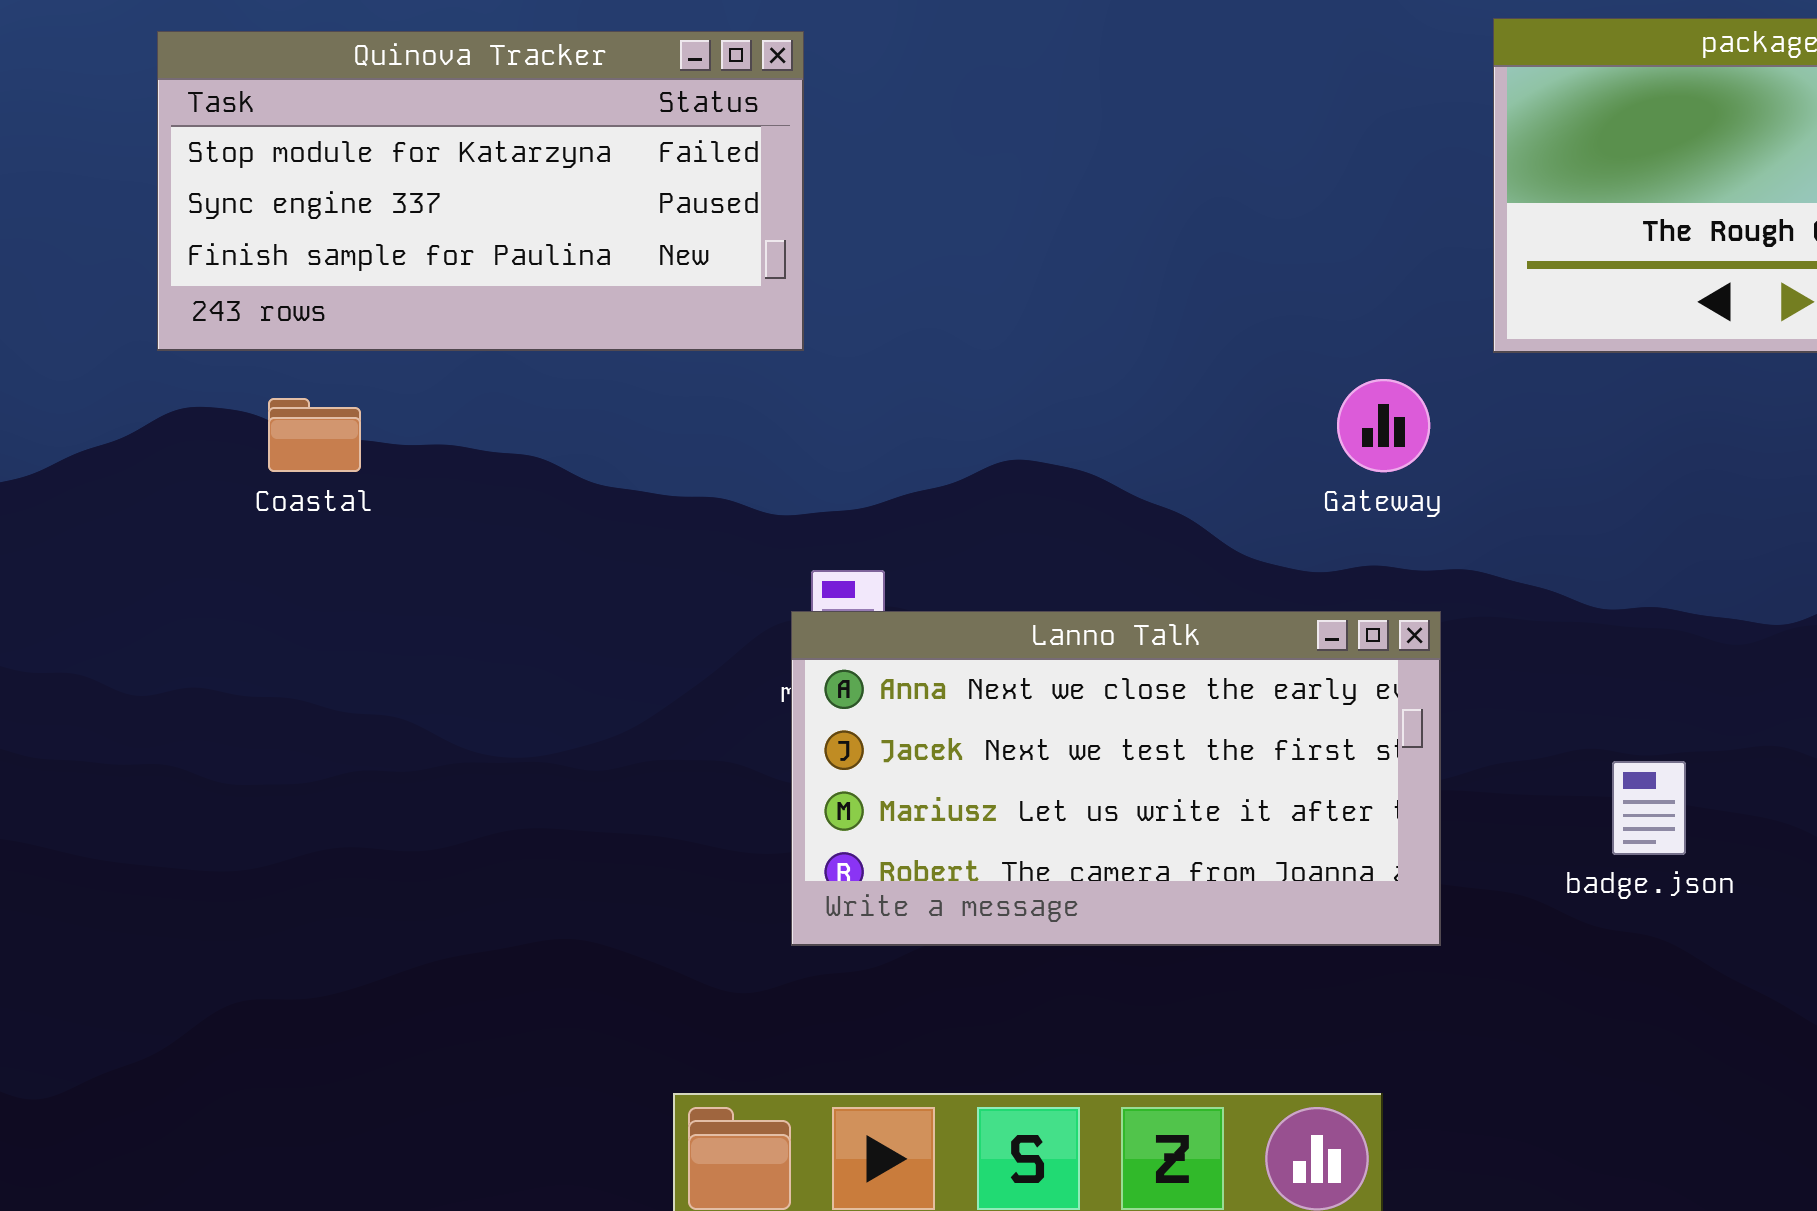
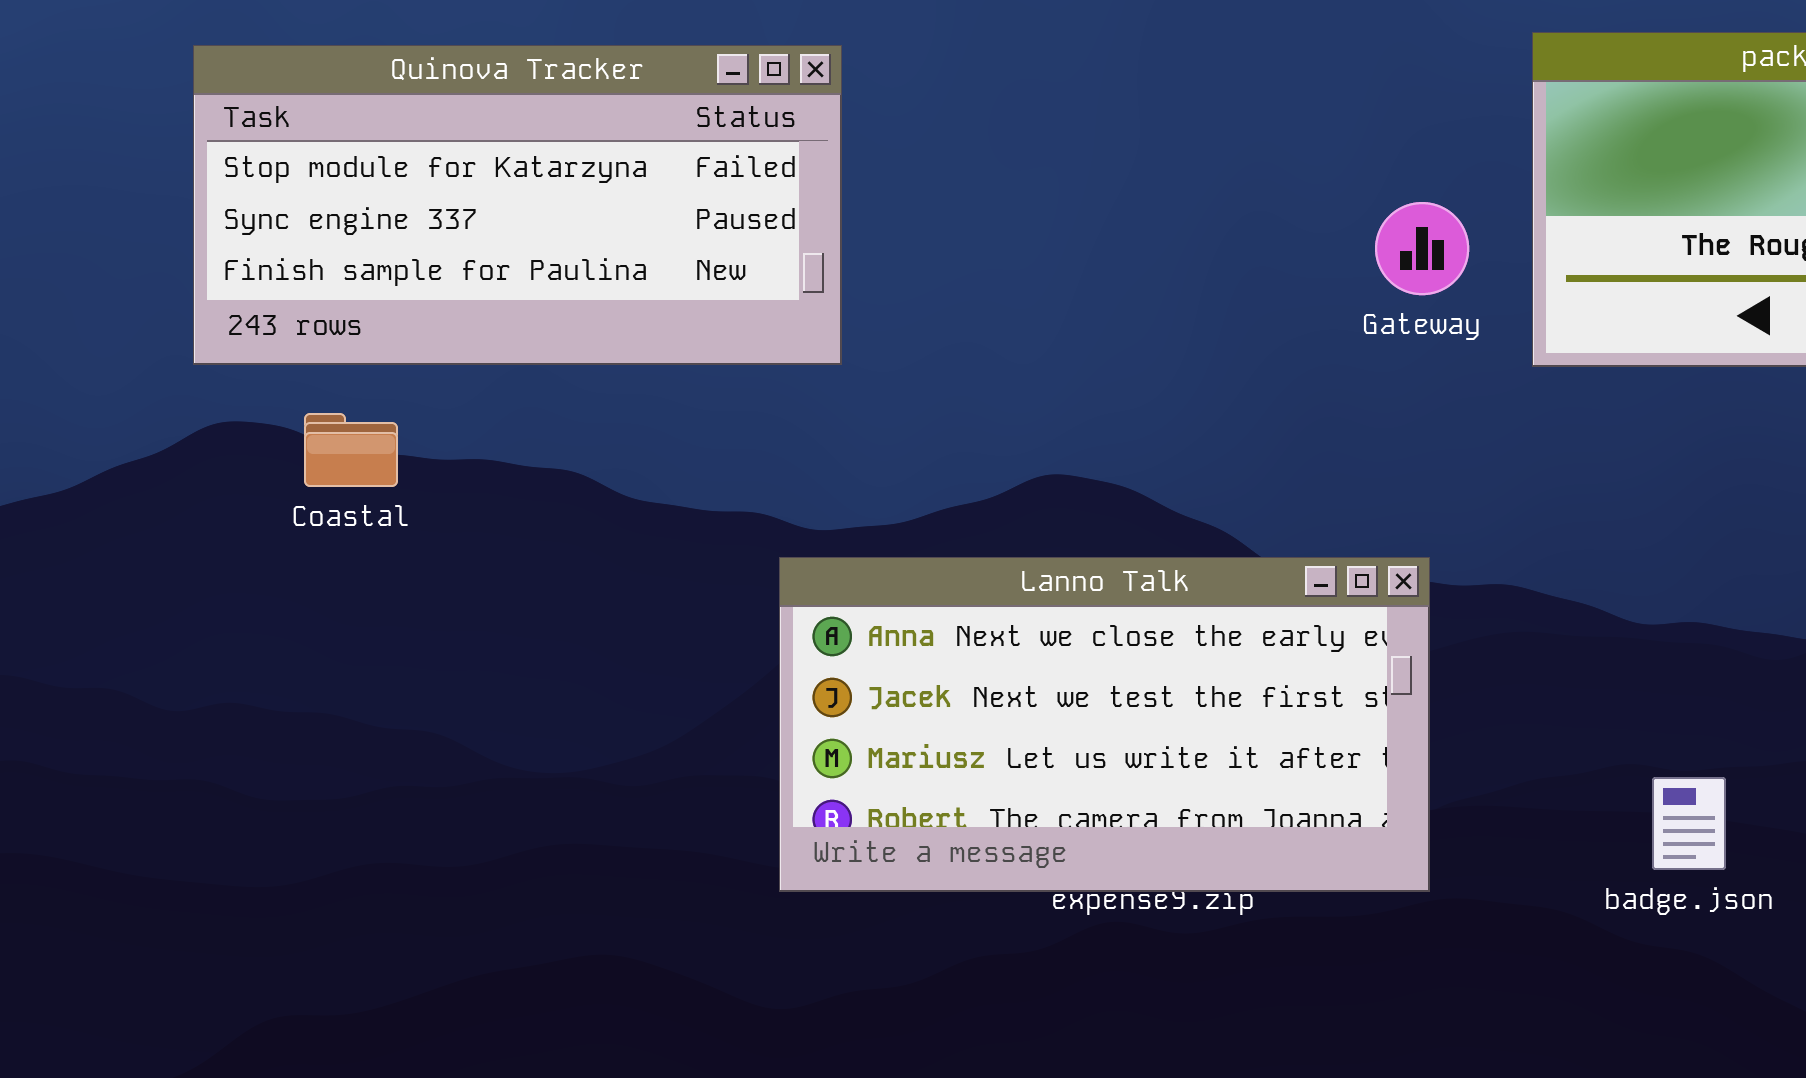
Gateway: [1337,379,1430,472] -> [1375,202,1469,295], moved
Lanno Talk: [791,611,1441,946] -> [779,557,1430,892], moved

